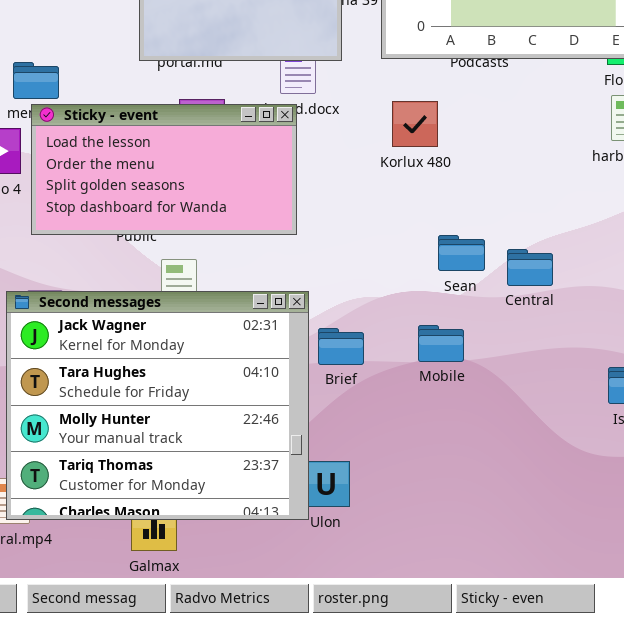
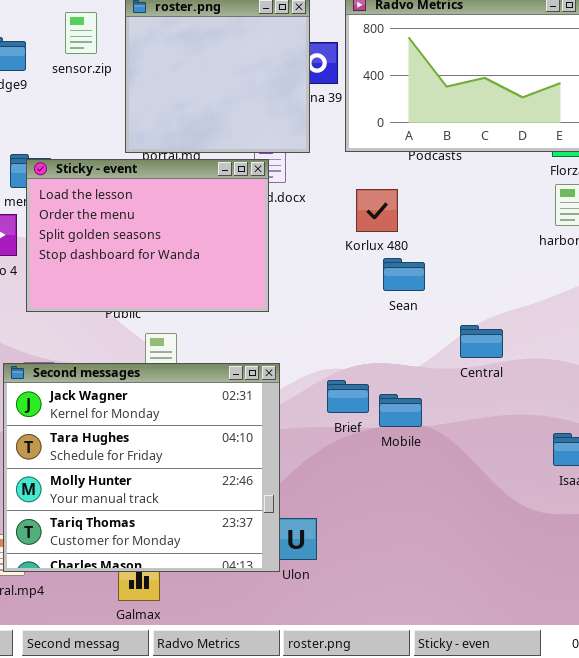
Sticky - event: [31,104,297,235] -> [26,159,269,312], resized
Sean: [438,235,485,271] -> [383,258,425,291], moved
Brief: [318,328,364,365] -> [327,380,369,413], moved

